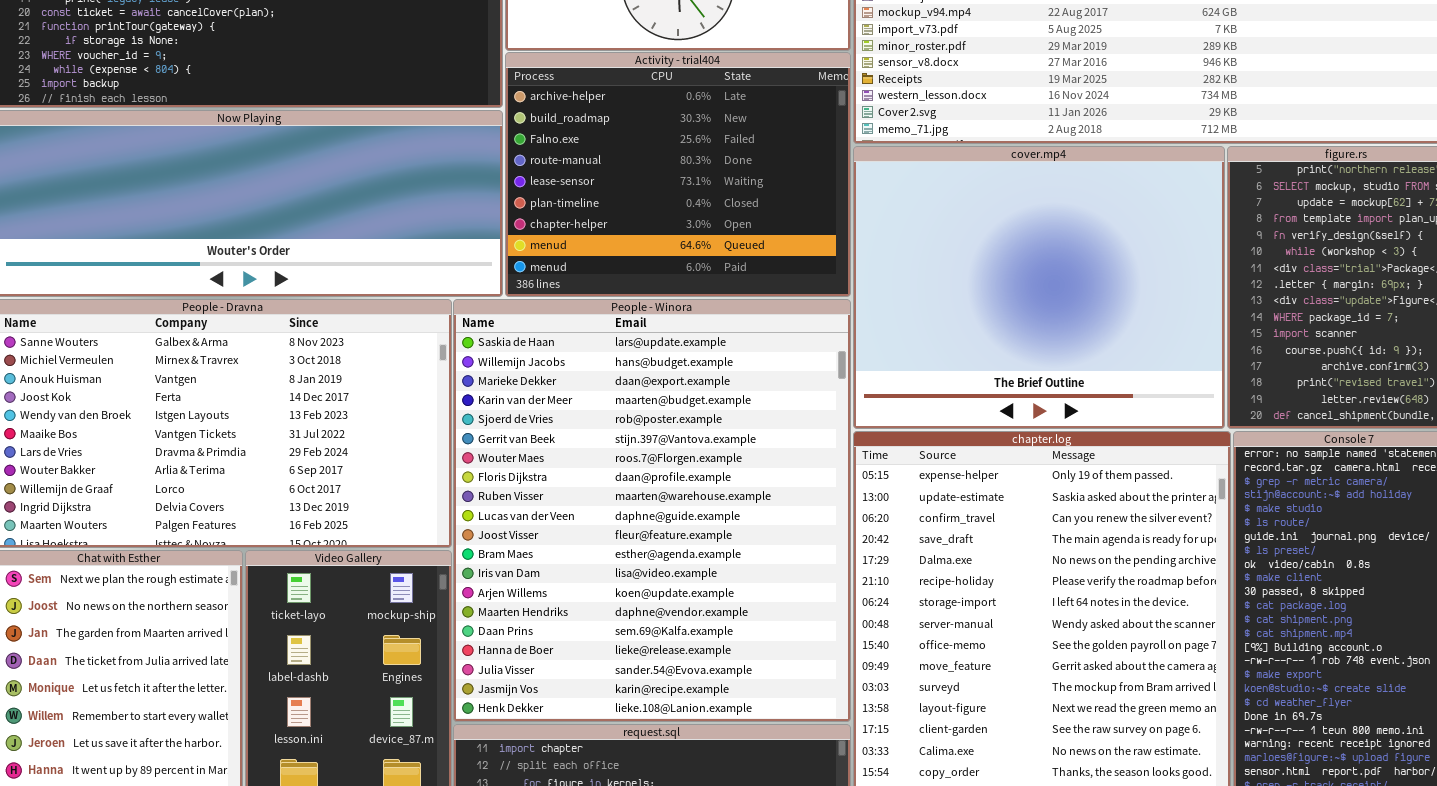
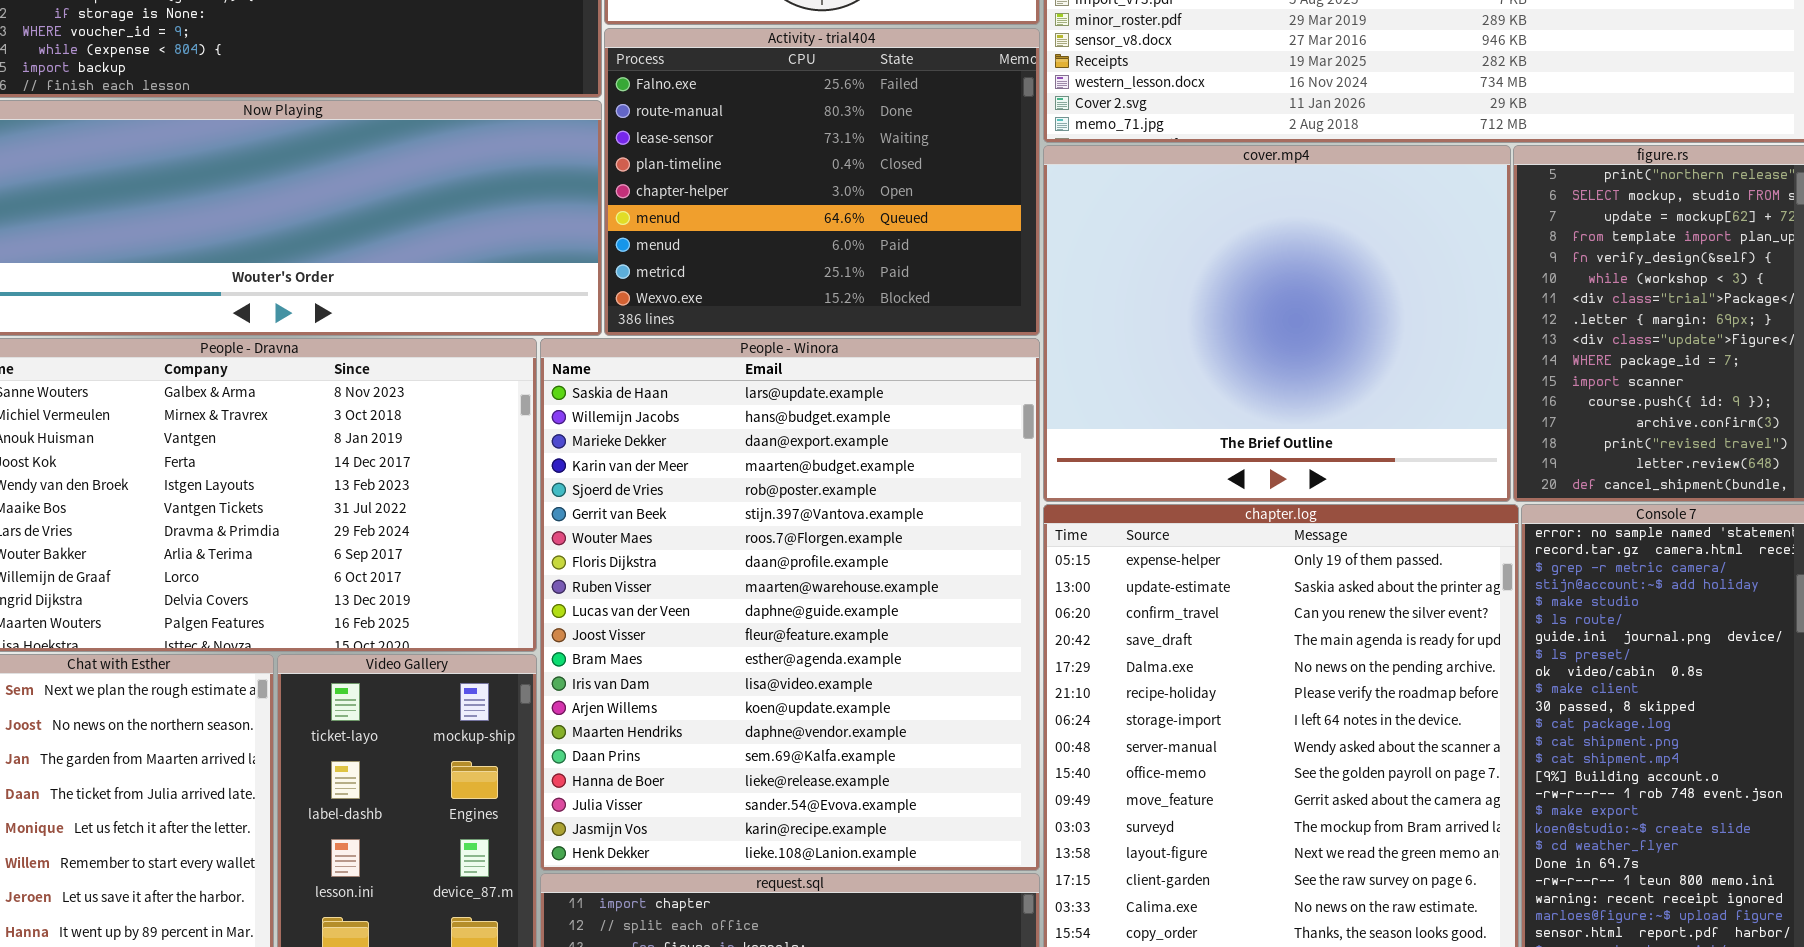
Activity - trial404: [505,52,851,297] -> [604,28,1040,336], scrolled down 2 rows

